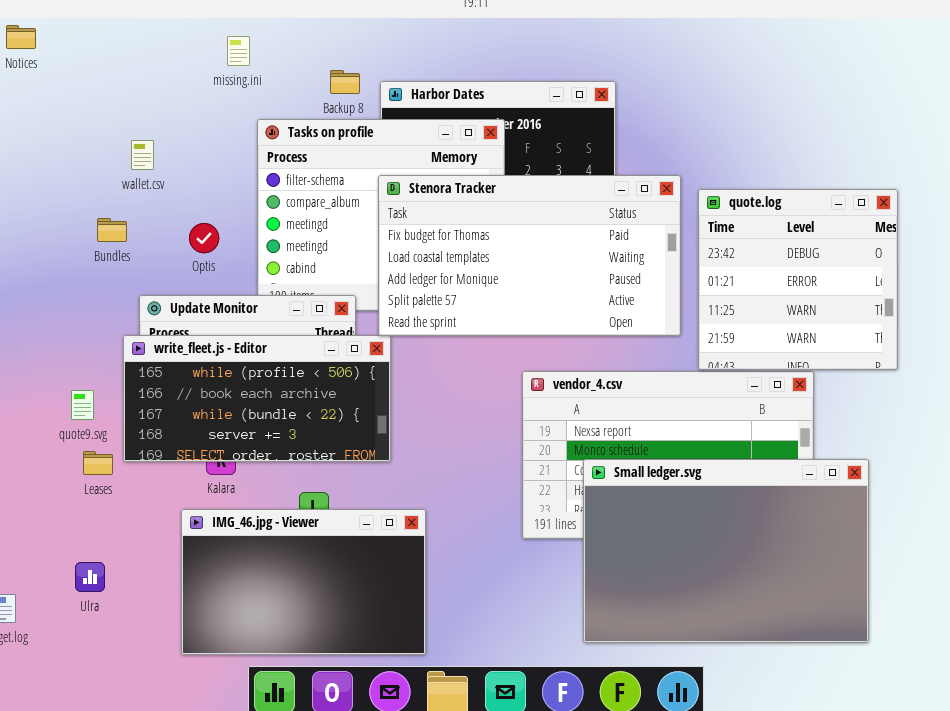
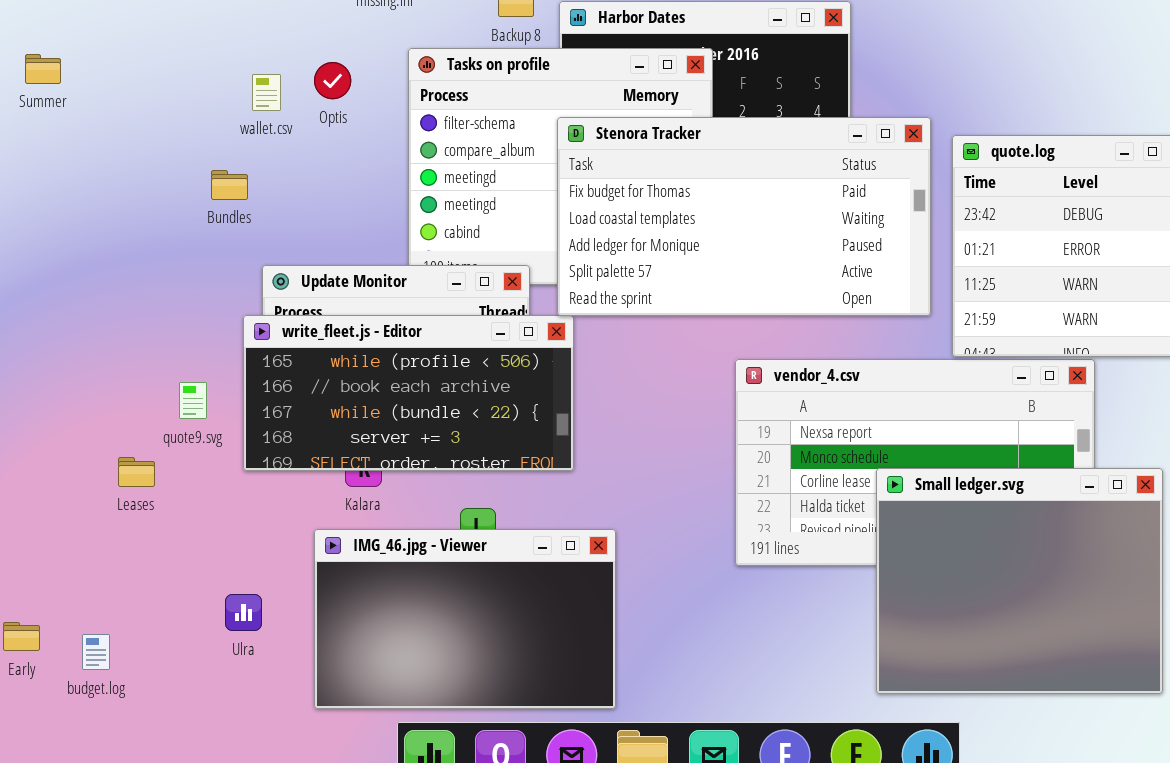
Optis: [189,223,219,253] -> [314,62,351,99], moved
Leases: [83,451,113,475] -> [118,457,155,487], moved
Small ledger.svg: [583,459,869,643] -> [876,468,1163,694], resized
Ulra: [75,562,105,592] -> [225,594,262,631], moved

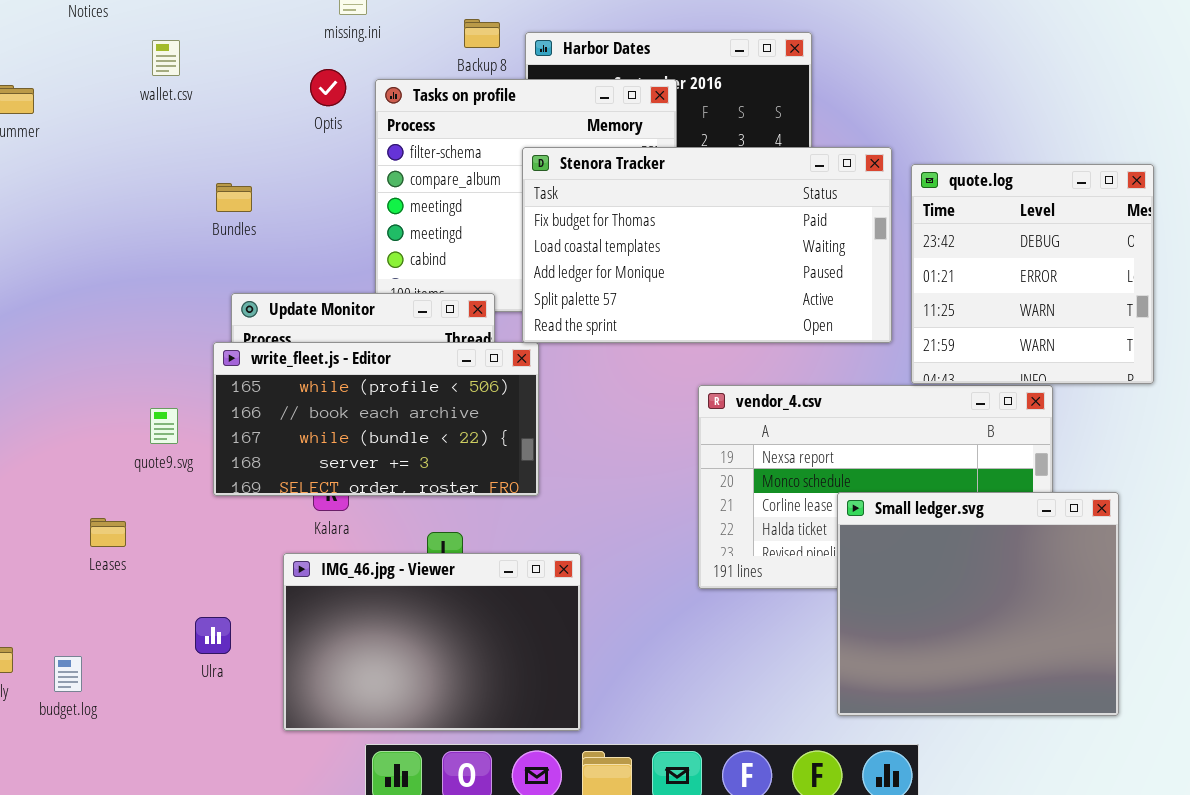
Optis: [314,62,351,99] -> [310,69,346,106], moved
wallet.csv: [252,74,281,111] -> [152,40,180,76], moved
Bundles: [211,170,248,200] -> [216,183,252,212], moved
Leases: [118,457,155,487] -> [90,518,126,547], moved

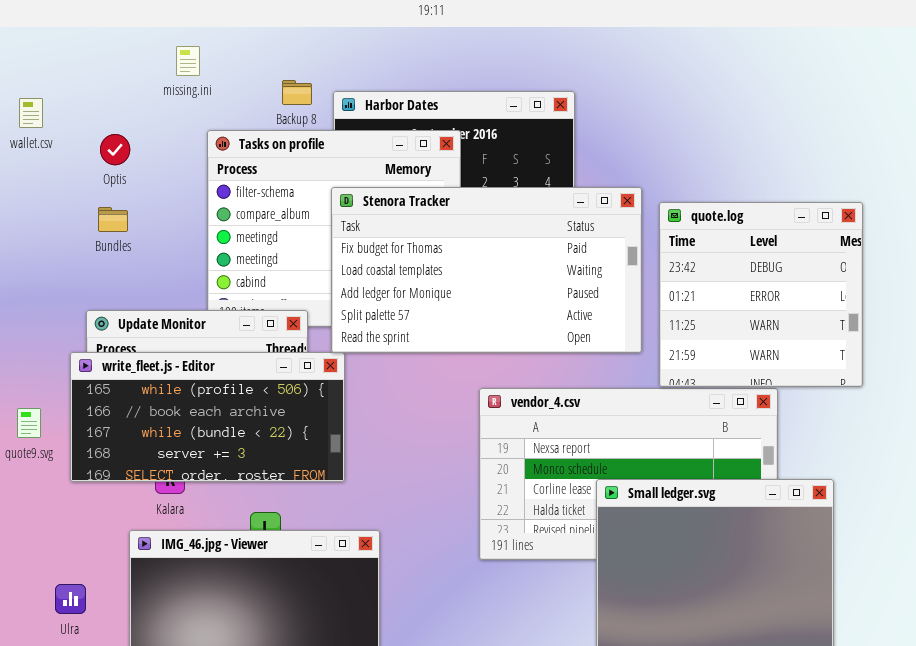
Optis: [310,69,346,106] -> [100,134,130,165], moved
Bundles: [216,183,252,212] -> [98,207,128,232], moved

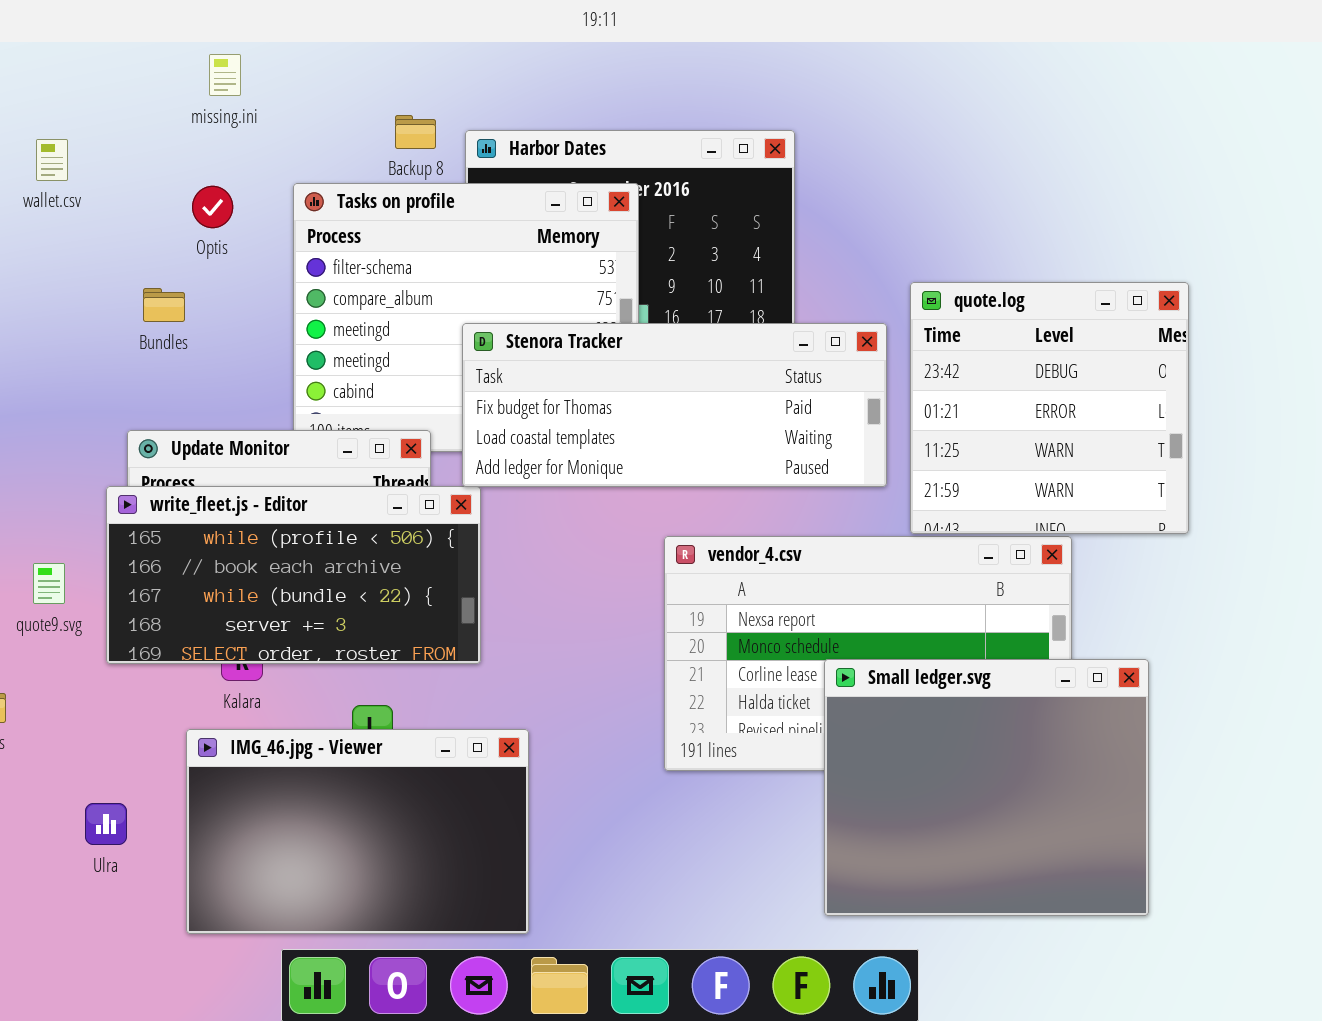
missing.ini: [176,46,200,76] -> [209,54,241,96], moved
Optis: [100,134,130,165] -> [192,186,233,228], moved
Stenora Tracker: [331,187,642,353] -> [462,323,887,487], resized

